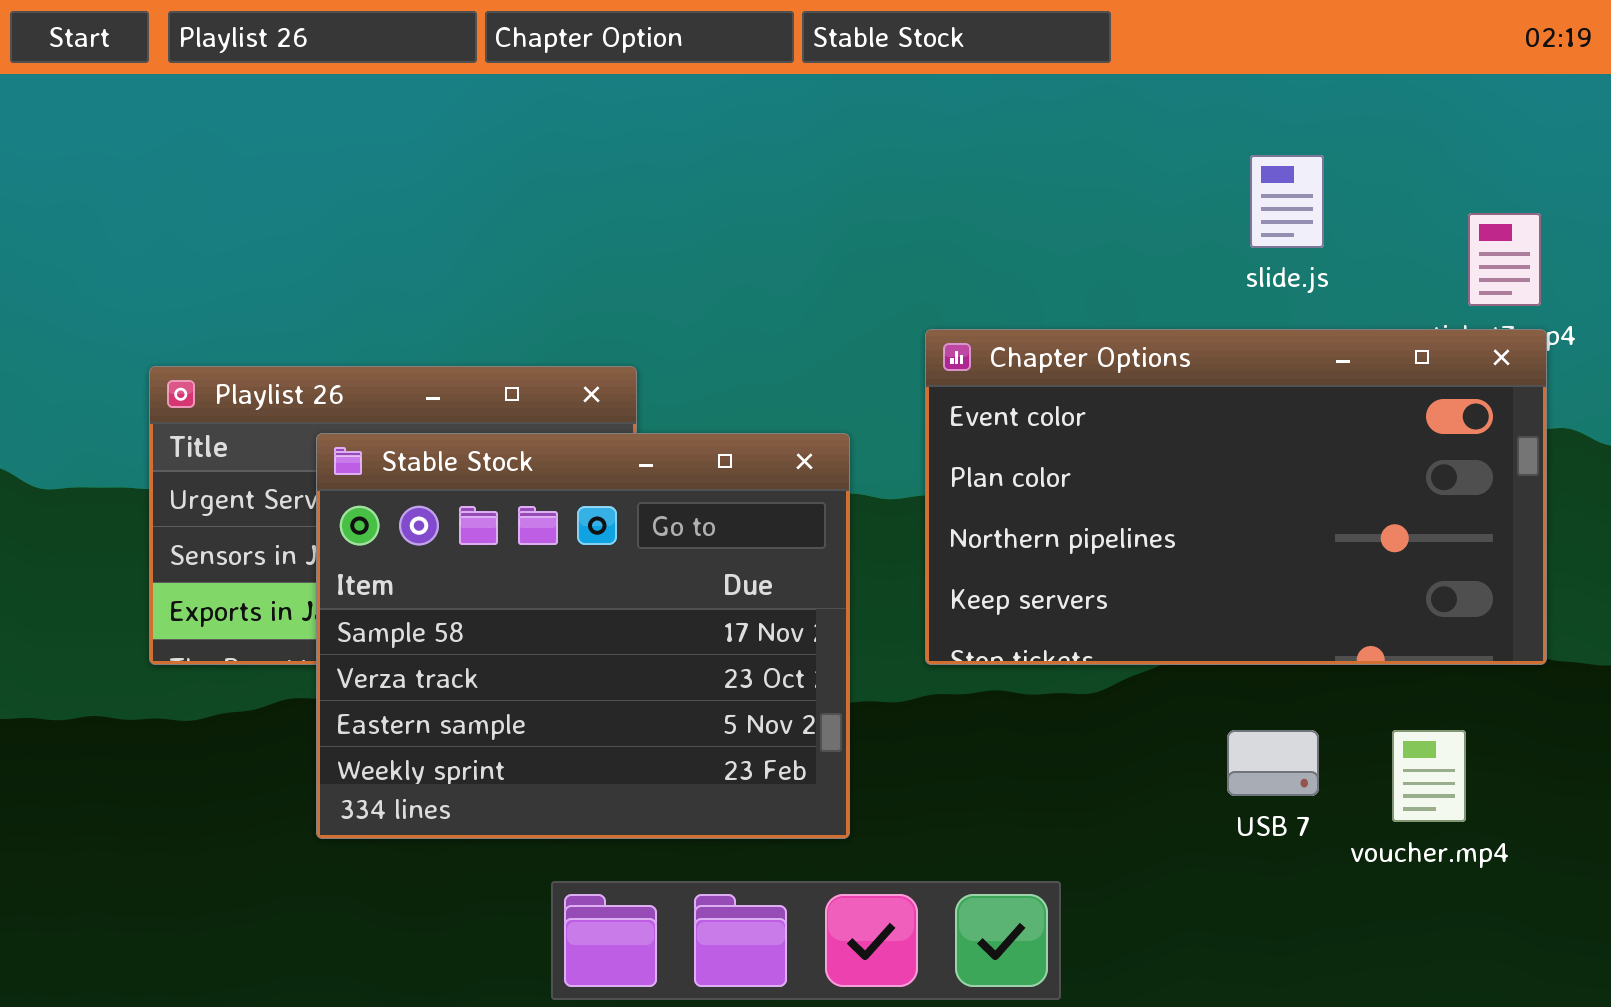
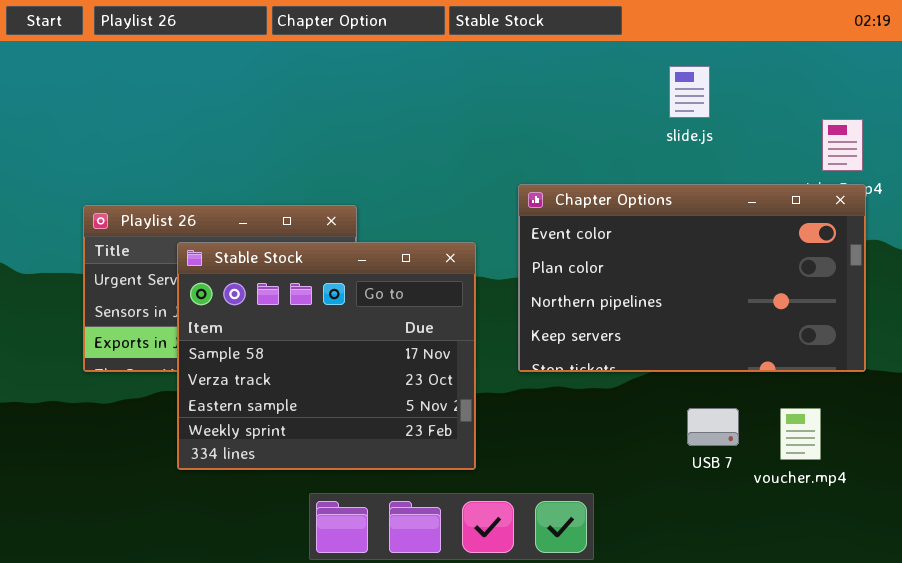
slide.js: [1250,155,1324,248] -> [669,66,710,118], moved

